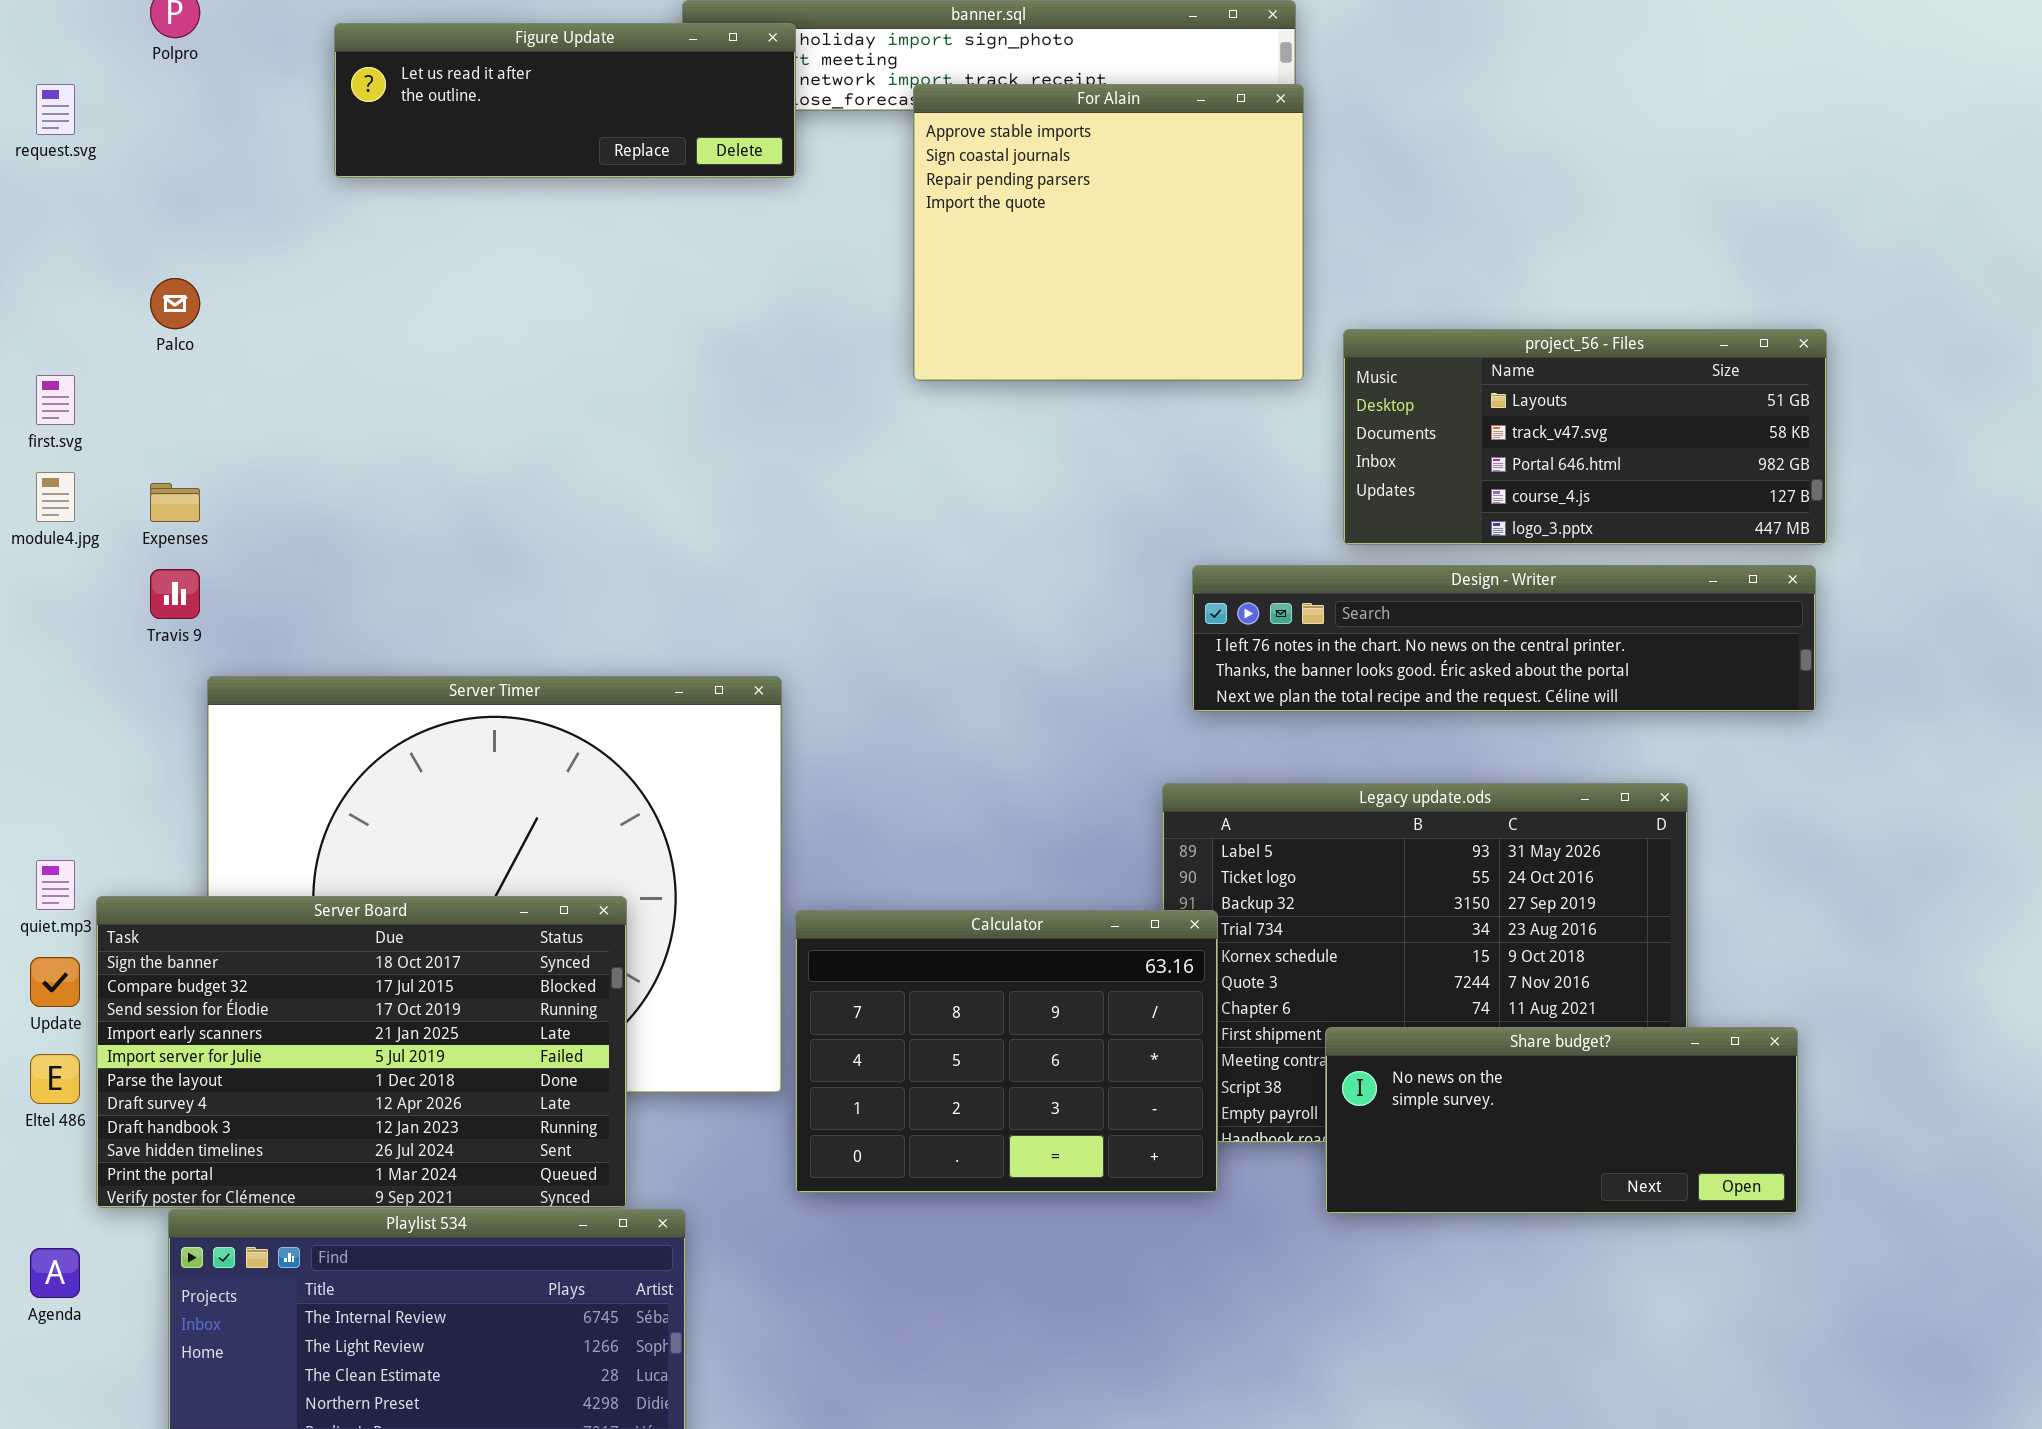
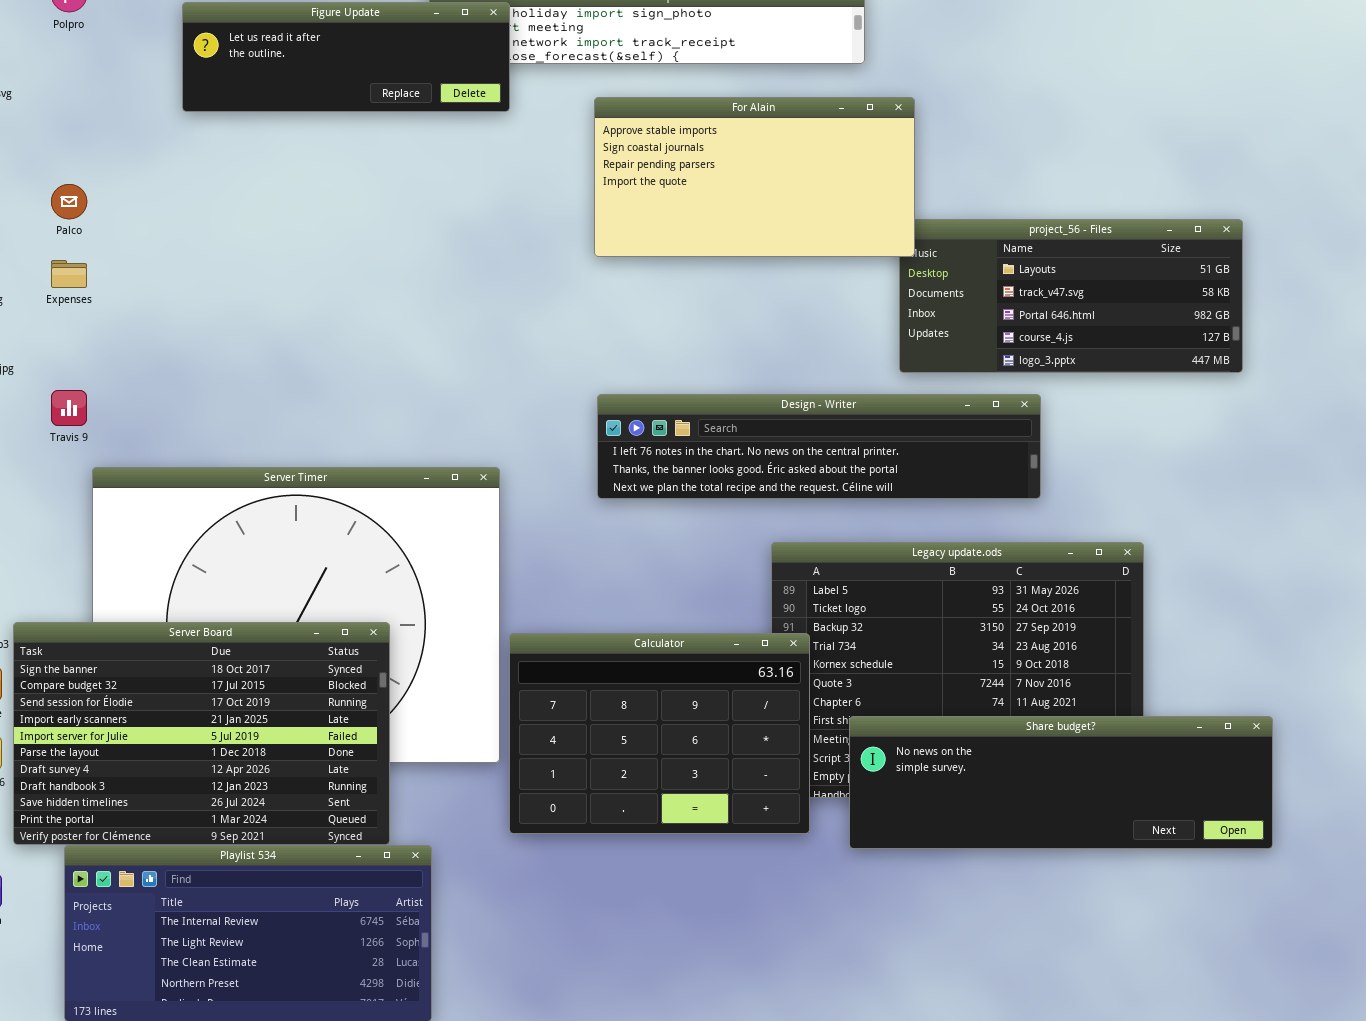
For Alain: [913,84,1304,381] -> [594,97,915,257], resized
Expenses: [150,483,200,522] -> [51,260,87,288], moved
Design - Writer: [1192,565,1816,712] -> [597,394,1041,499], moved
Share budget?: [1325,1027,1798,1214] -> [849,716,1273,849], moved, resized

